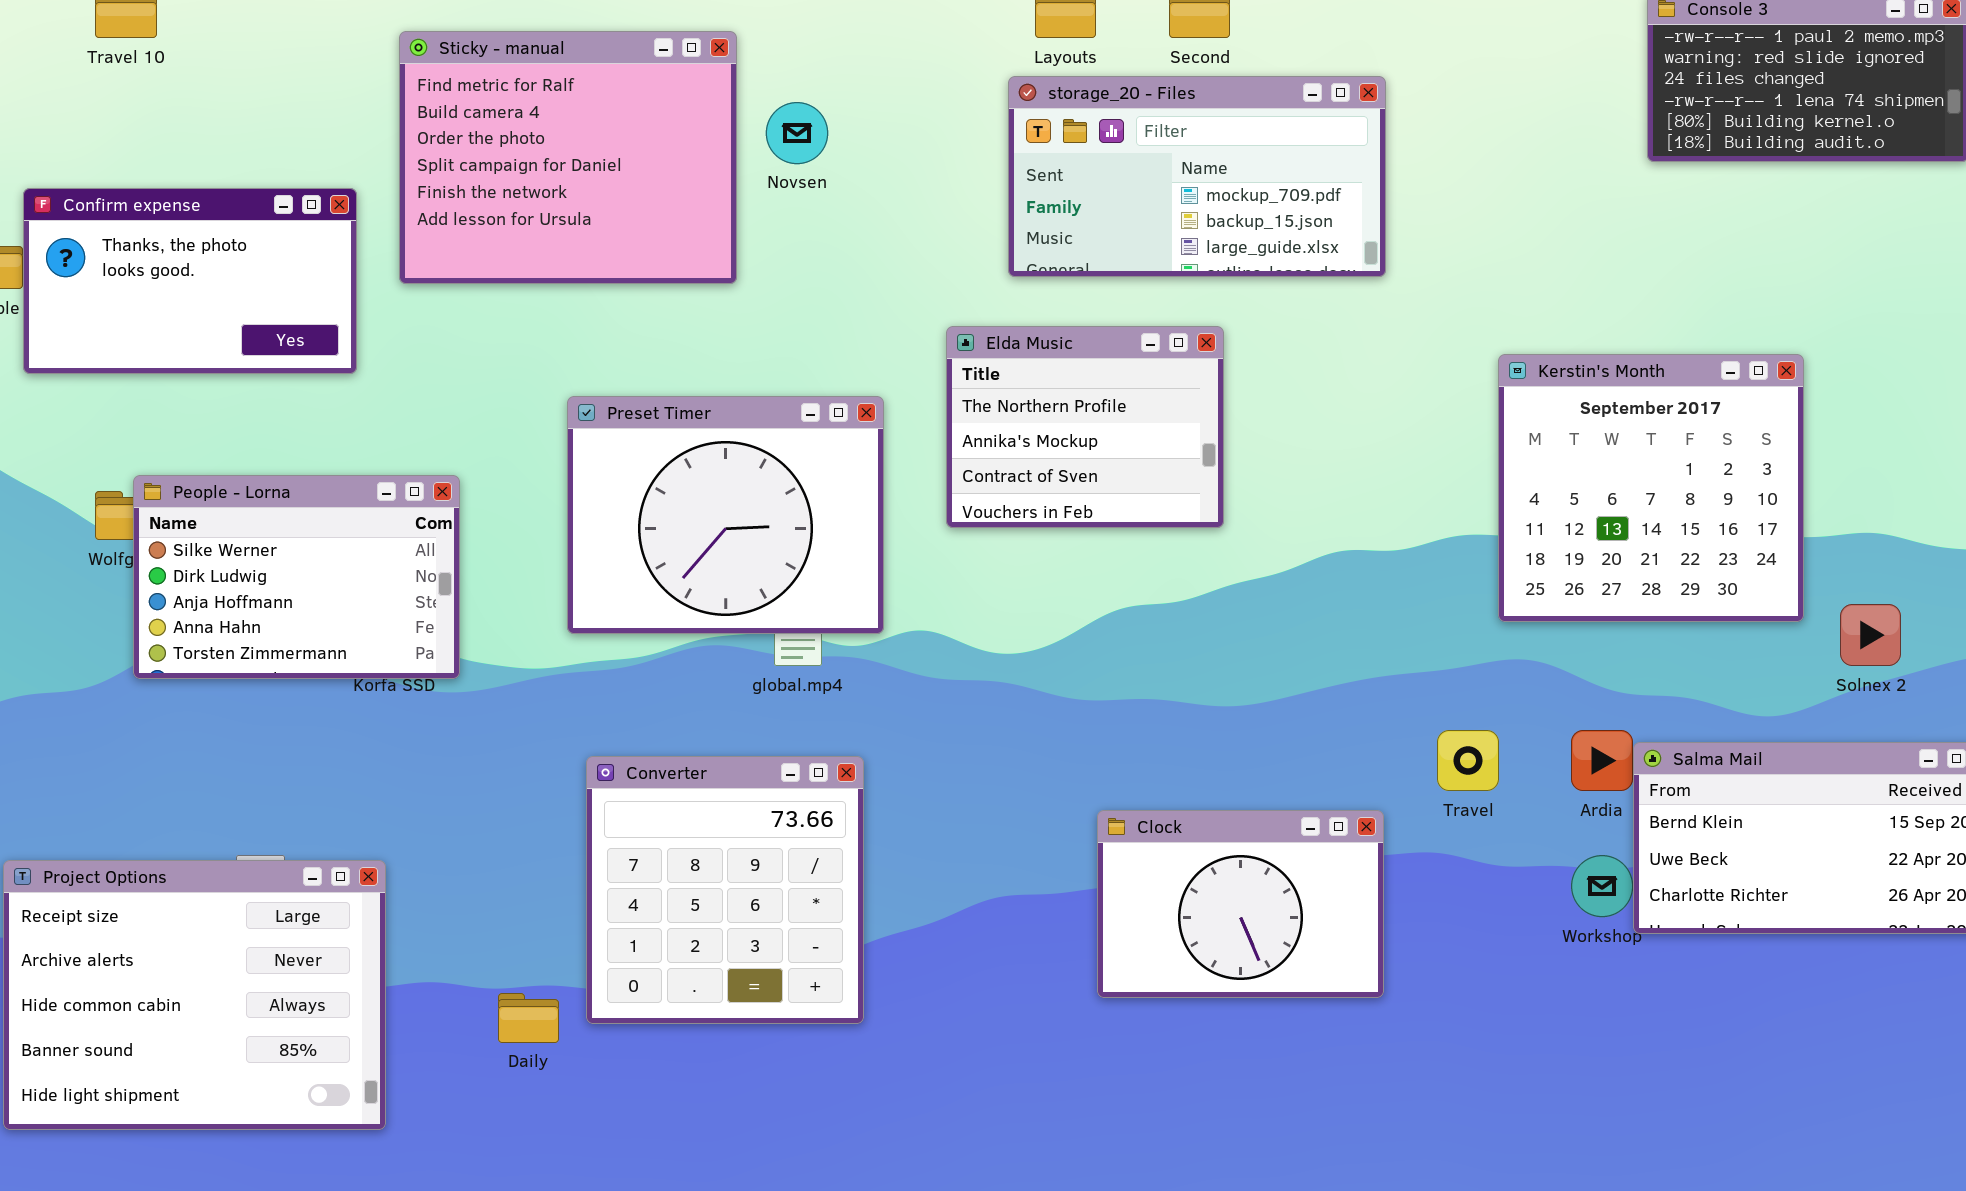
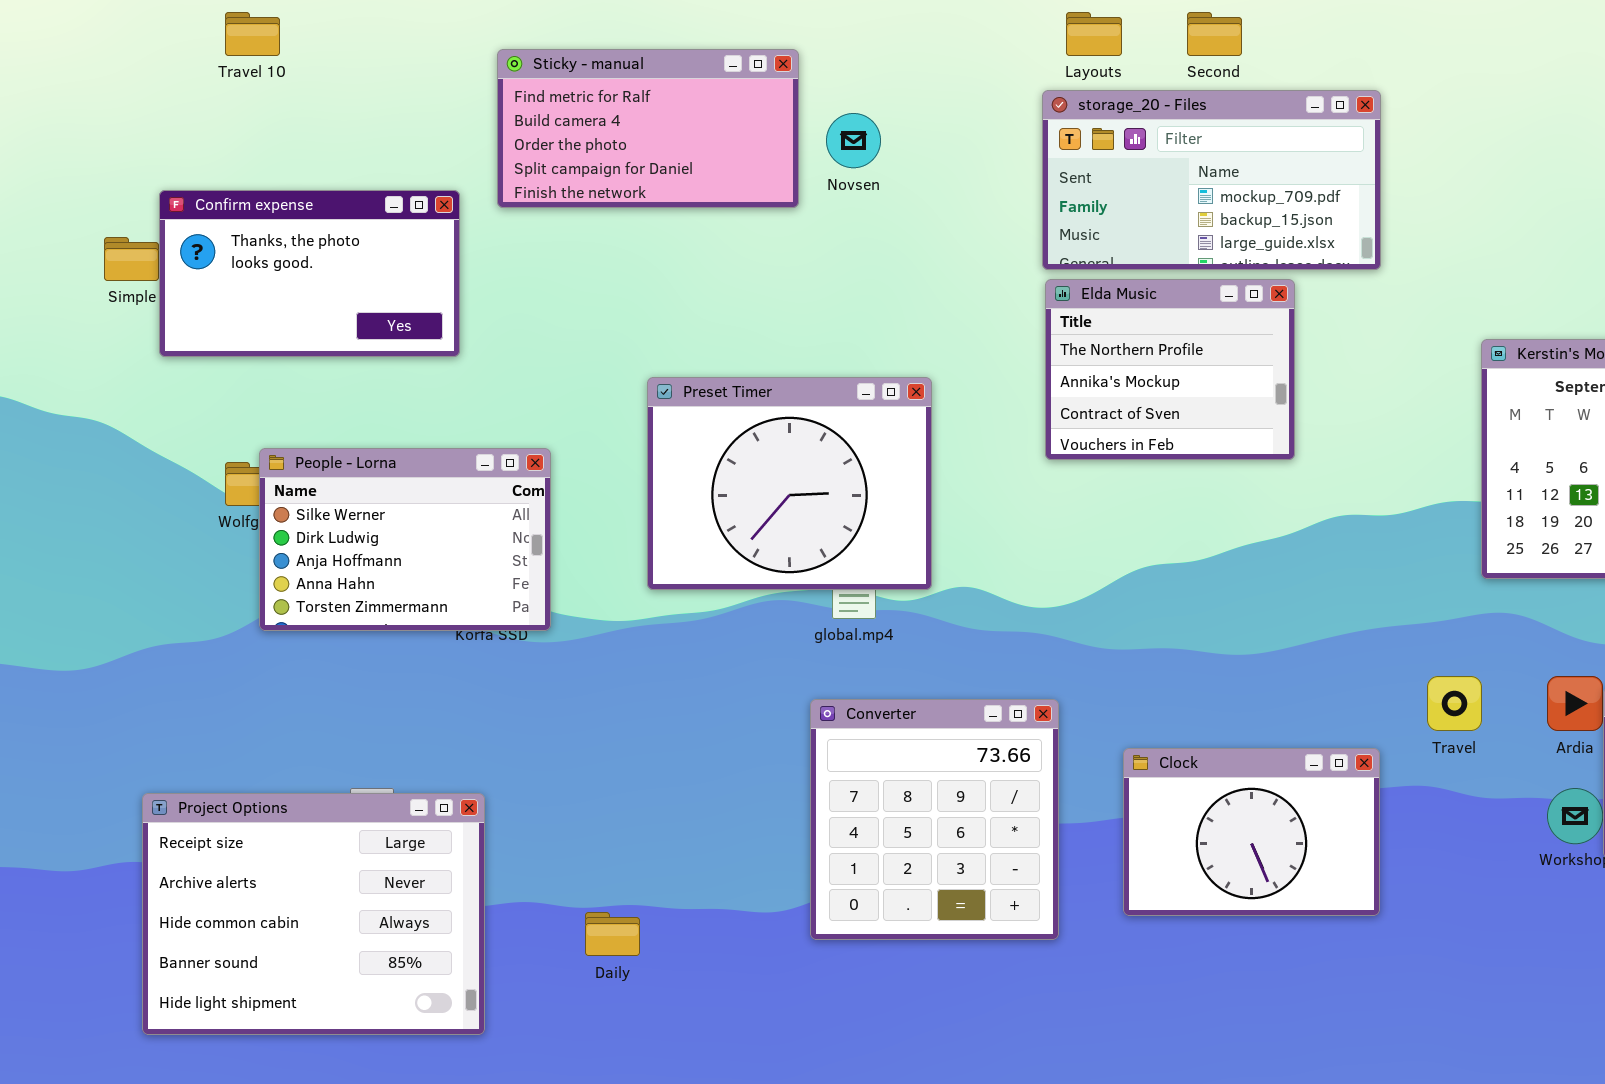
Sticky - manual: [399,31,737,284] -> [497,49,799,208], resized
Elda Music: [946,326,1224,528] -> [1045,279,1295,460], moved
Converter: [586,756,864,1024] -> [810,699,1059,940], moved

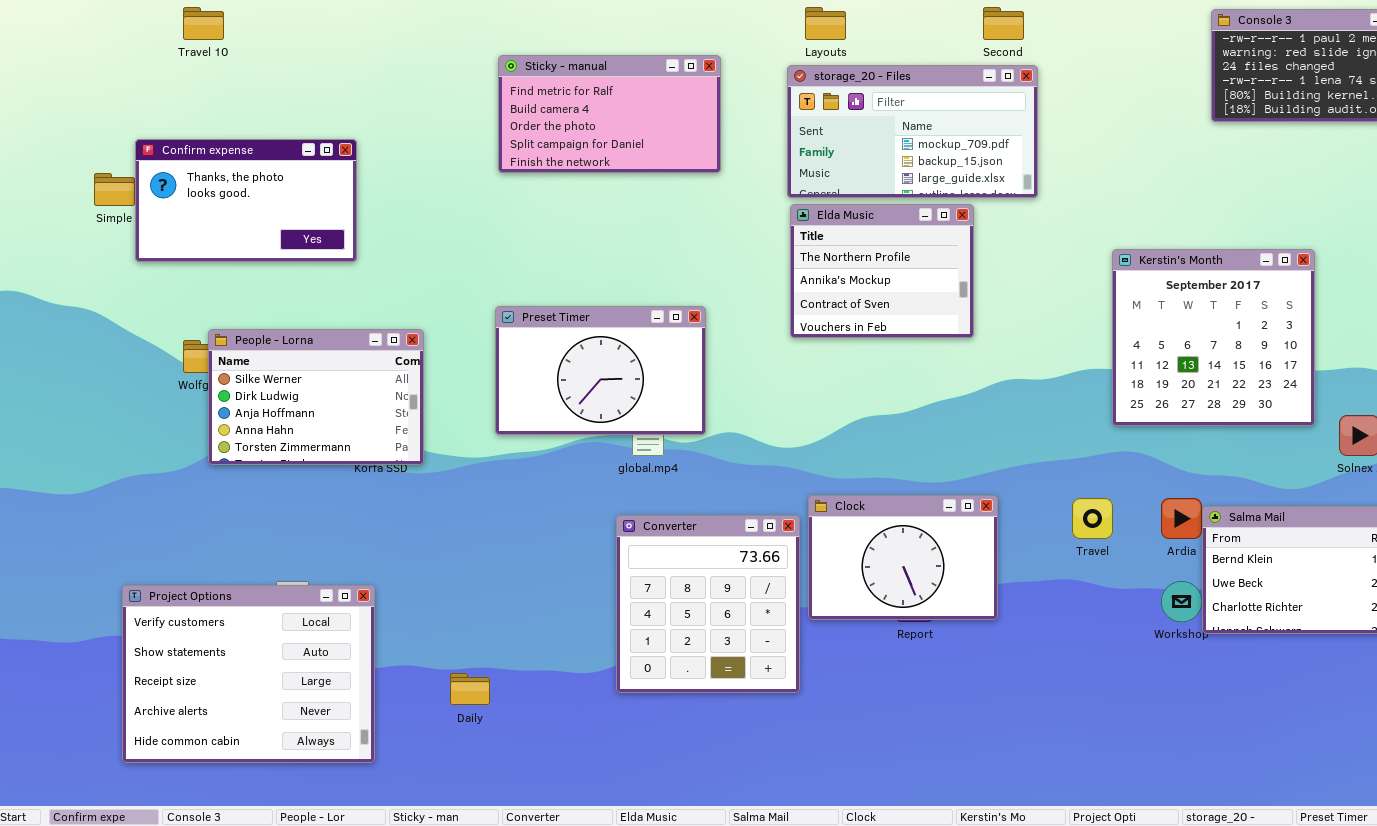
Second: [1187,12,1242,56] -> [983,7,1024,40], moved
Sticky - manual: [497,49,799,208] -> [498,55,721,173], moved
Preset Timer: [647,377,932,590] -> [495,306,706,435], resized
Clock: [1123,748,1380,916] -> [808,495,998,620], moved
Project Options: [142,793,485,1035] -> [122,585,375,763], scrolled up 2 rows

